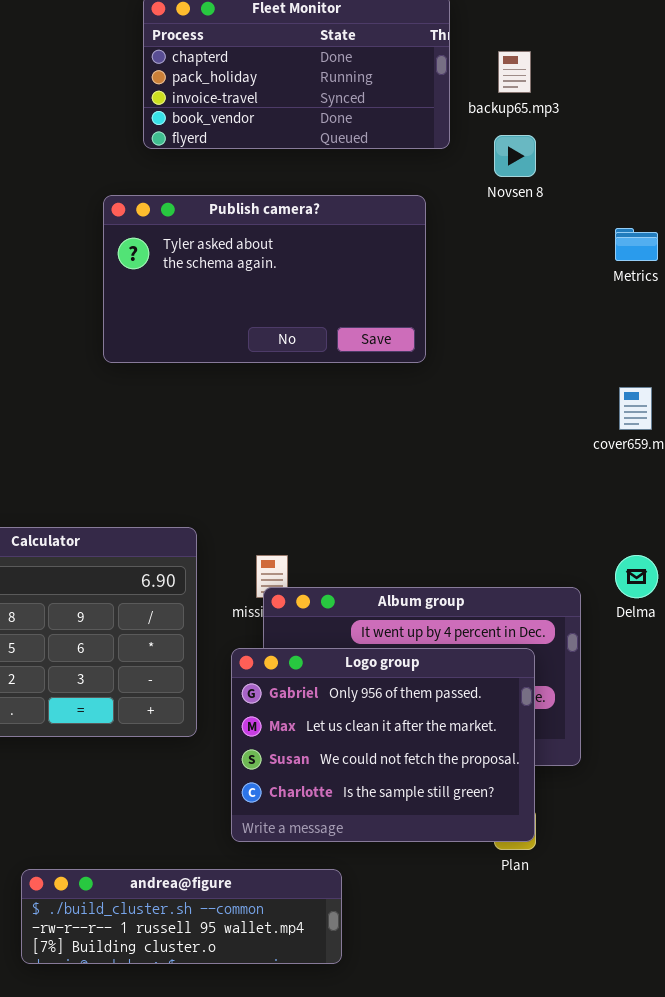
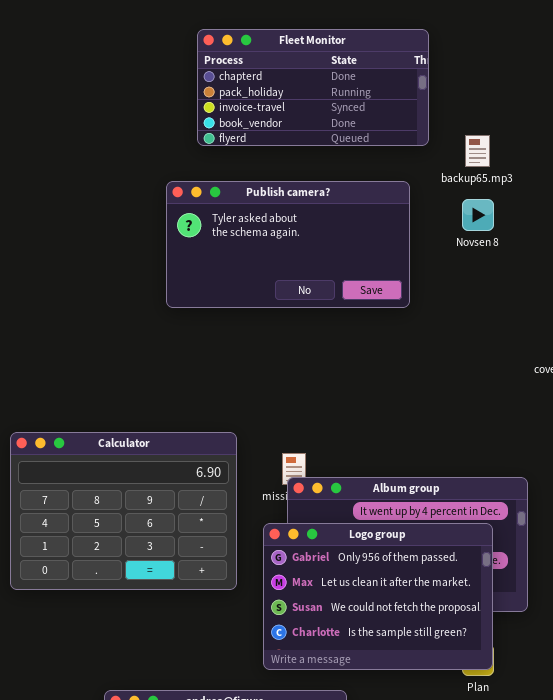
backup65.mp3: [498,51,531,93] -> [465,135,490,167], moved
Novsen 8: [494,135,536,177] -> [462,199,494,231], moved

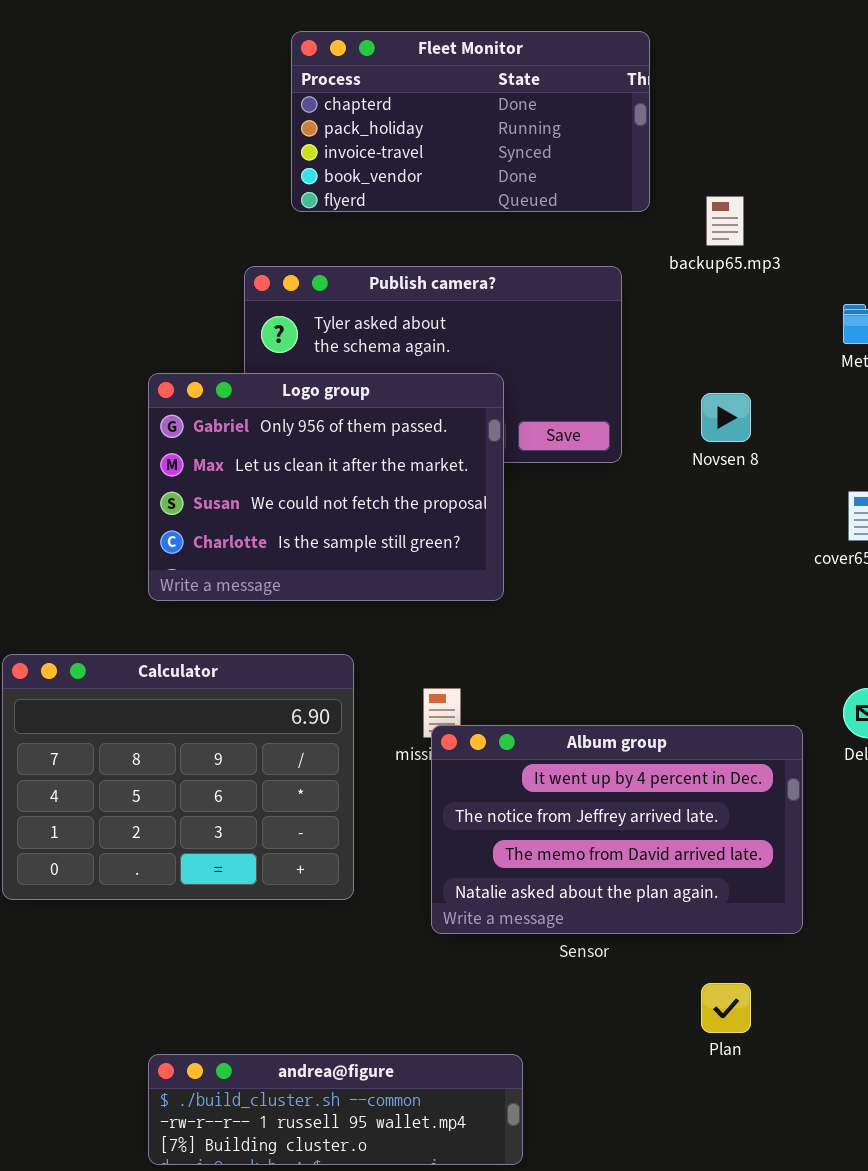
Novsen 8: [462,199,494,231] -> [701,393,751,442], moved
Logo group: [263,523,493,670] -> [148,373,504,601], moved

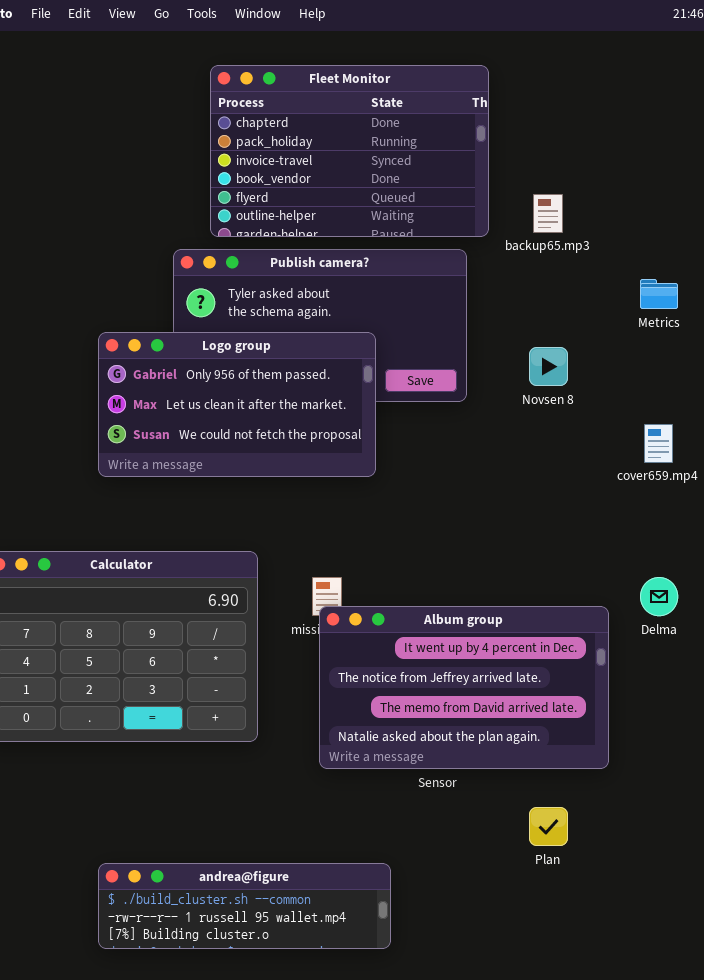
Fleet Monitor: [291,31,650,212] -> [210,65,489,237], resized
Logo group: [148,373,504,601] -> [98,332,376,477], resized

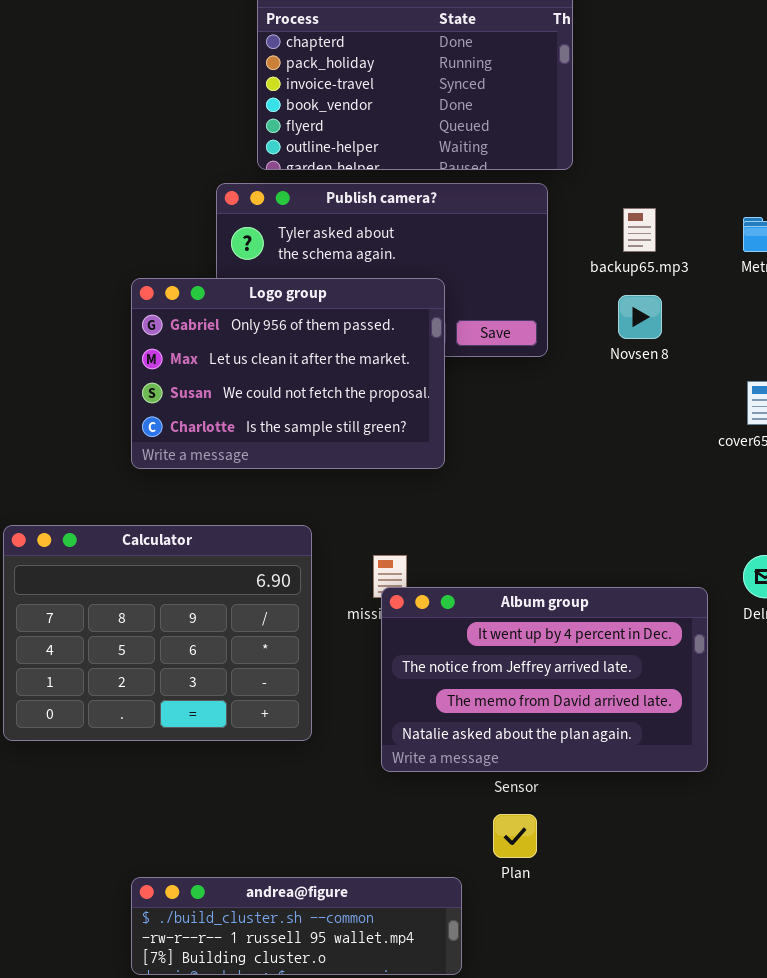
backup65.mp3: [533,194,563,233] -> [623,208,656,252], moved
Logo group: [98,332,376,477] -> [131,278,445,469], resized
Plan: [529,807,568,846] -> [493,814,537,858], moved

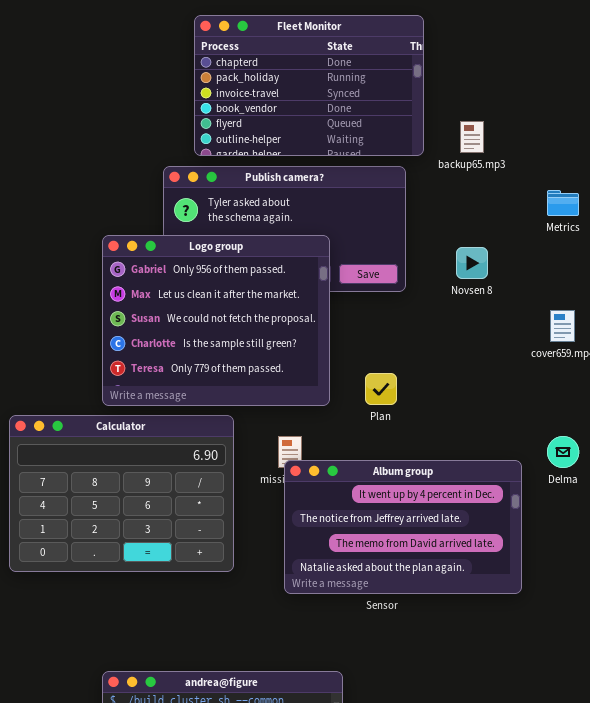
backup65.mp3: [623,208,656,252] -> [460,121,484,153], moved
Logo group: [131,278,445,469] -> [102,235,330,406], resized
Plan: [493,814,537,858] -> [365,373,397,405], moved

